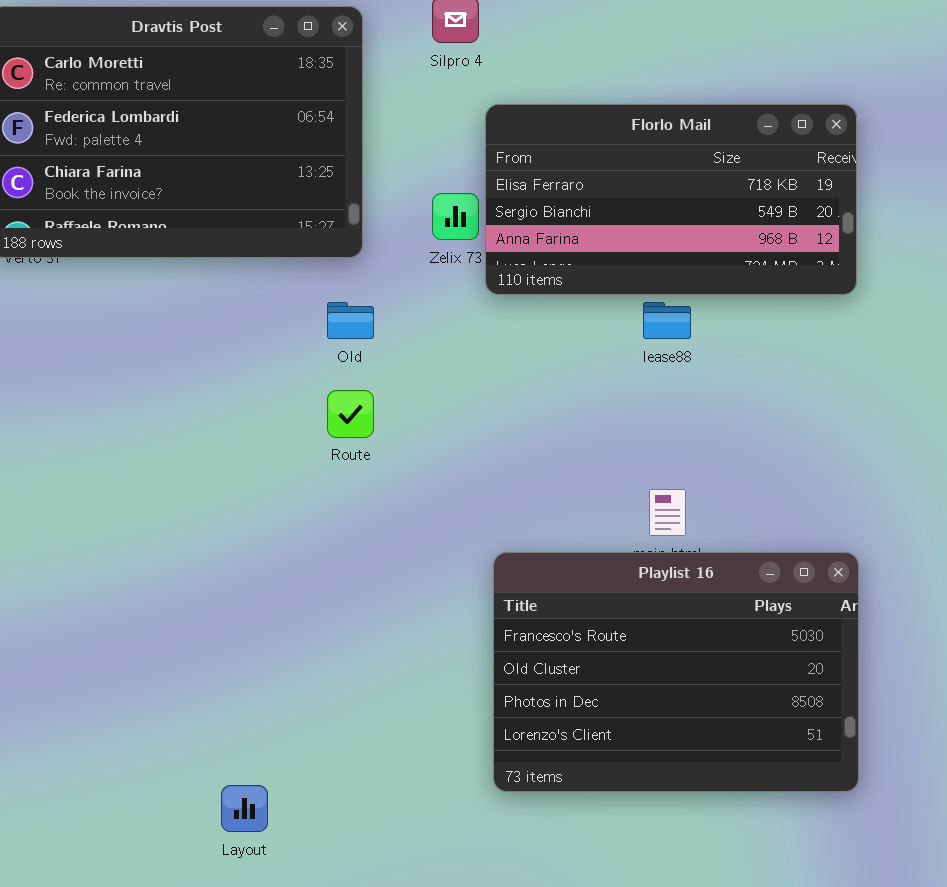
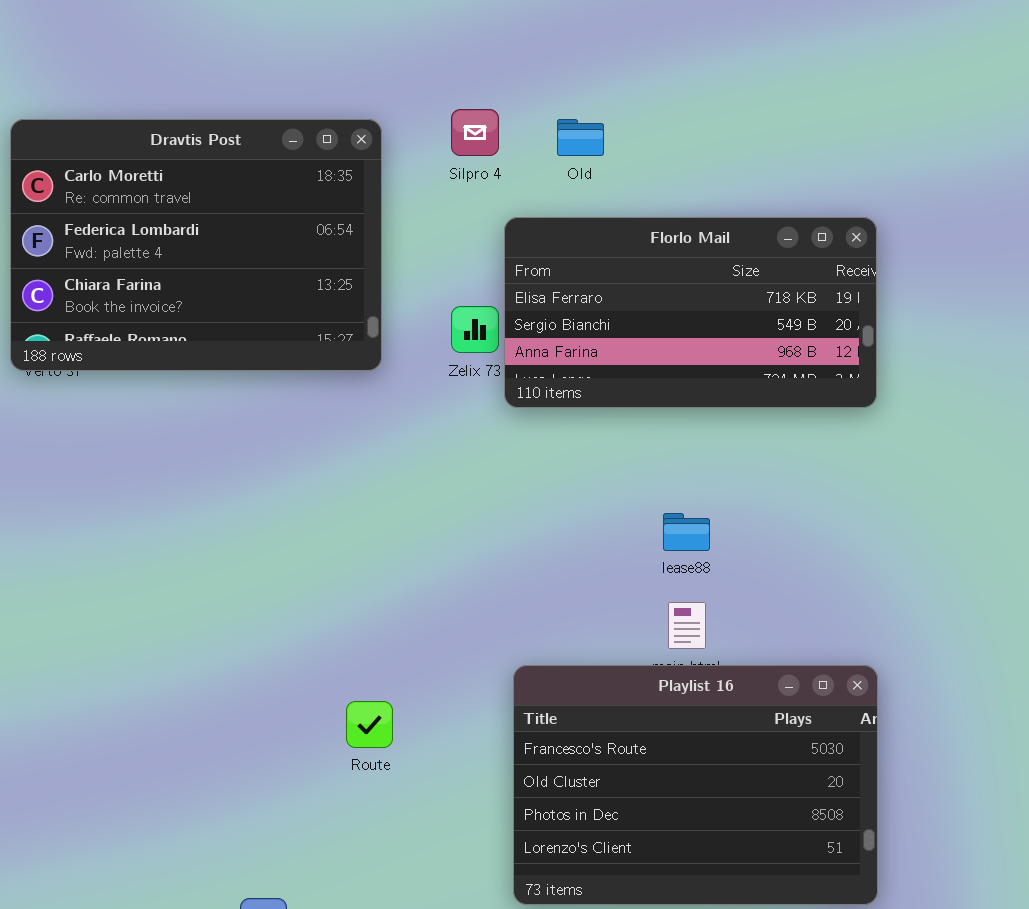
Old: [327,302,374,339] -> [557,119,604,156], moved
lease88: [643,302,691,339] -> [663,513,710,551], moved
Route: [327,390,374,438] -> [346,701,393,748], moved

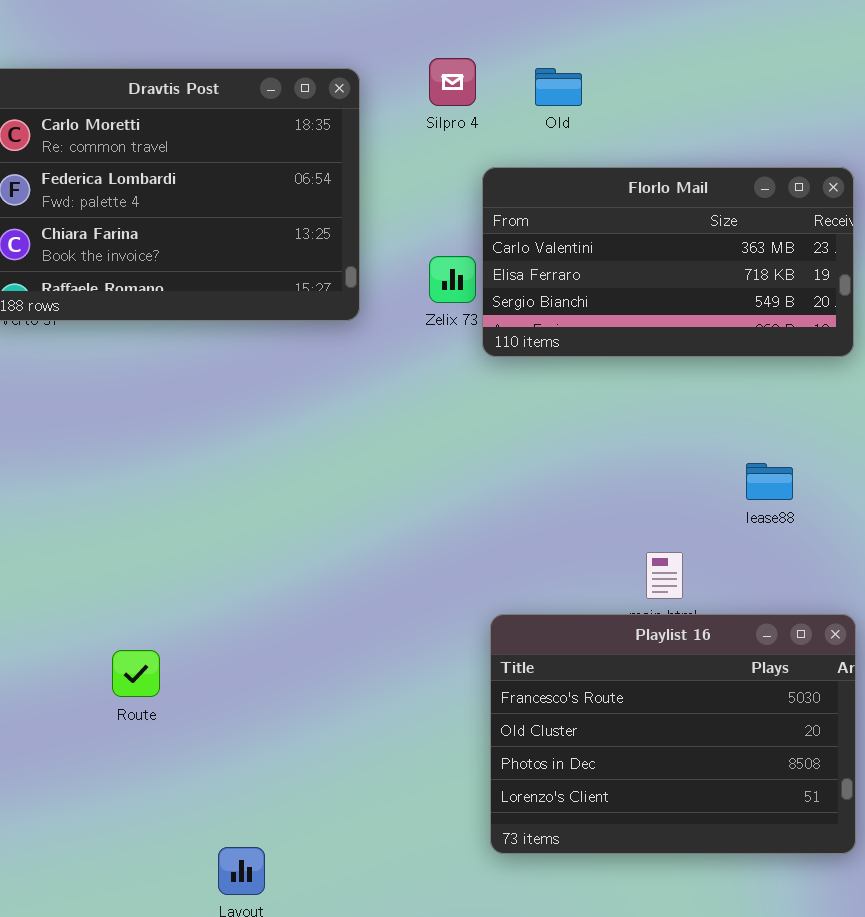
Florlo Mail: [504,217,877,408] -> [482,167,854,357], scrolled up 1 row
lease88: [663,513,710,551] -> [746,463,793,500], moved
Route: [346,701,393,748] -> [112,650,160,697], moved

